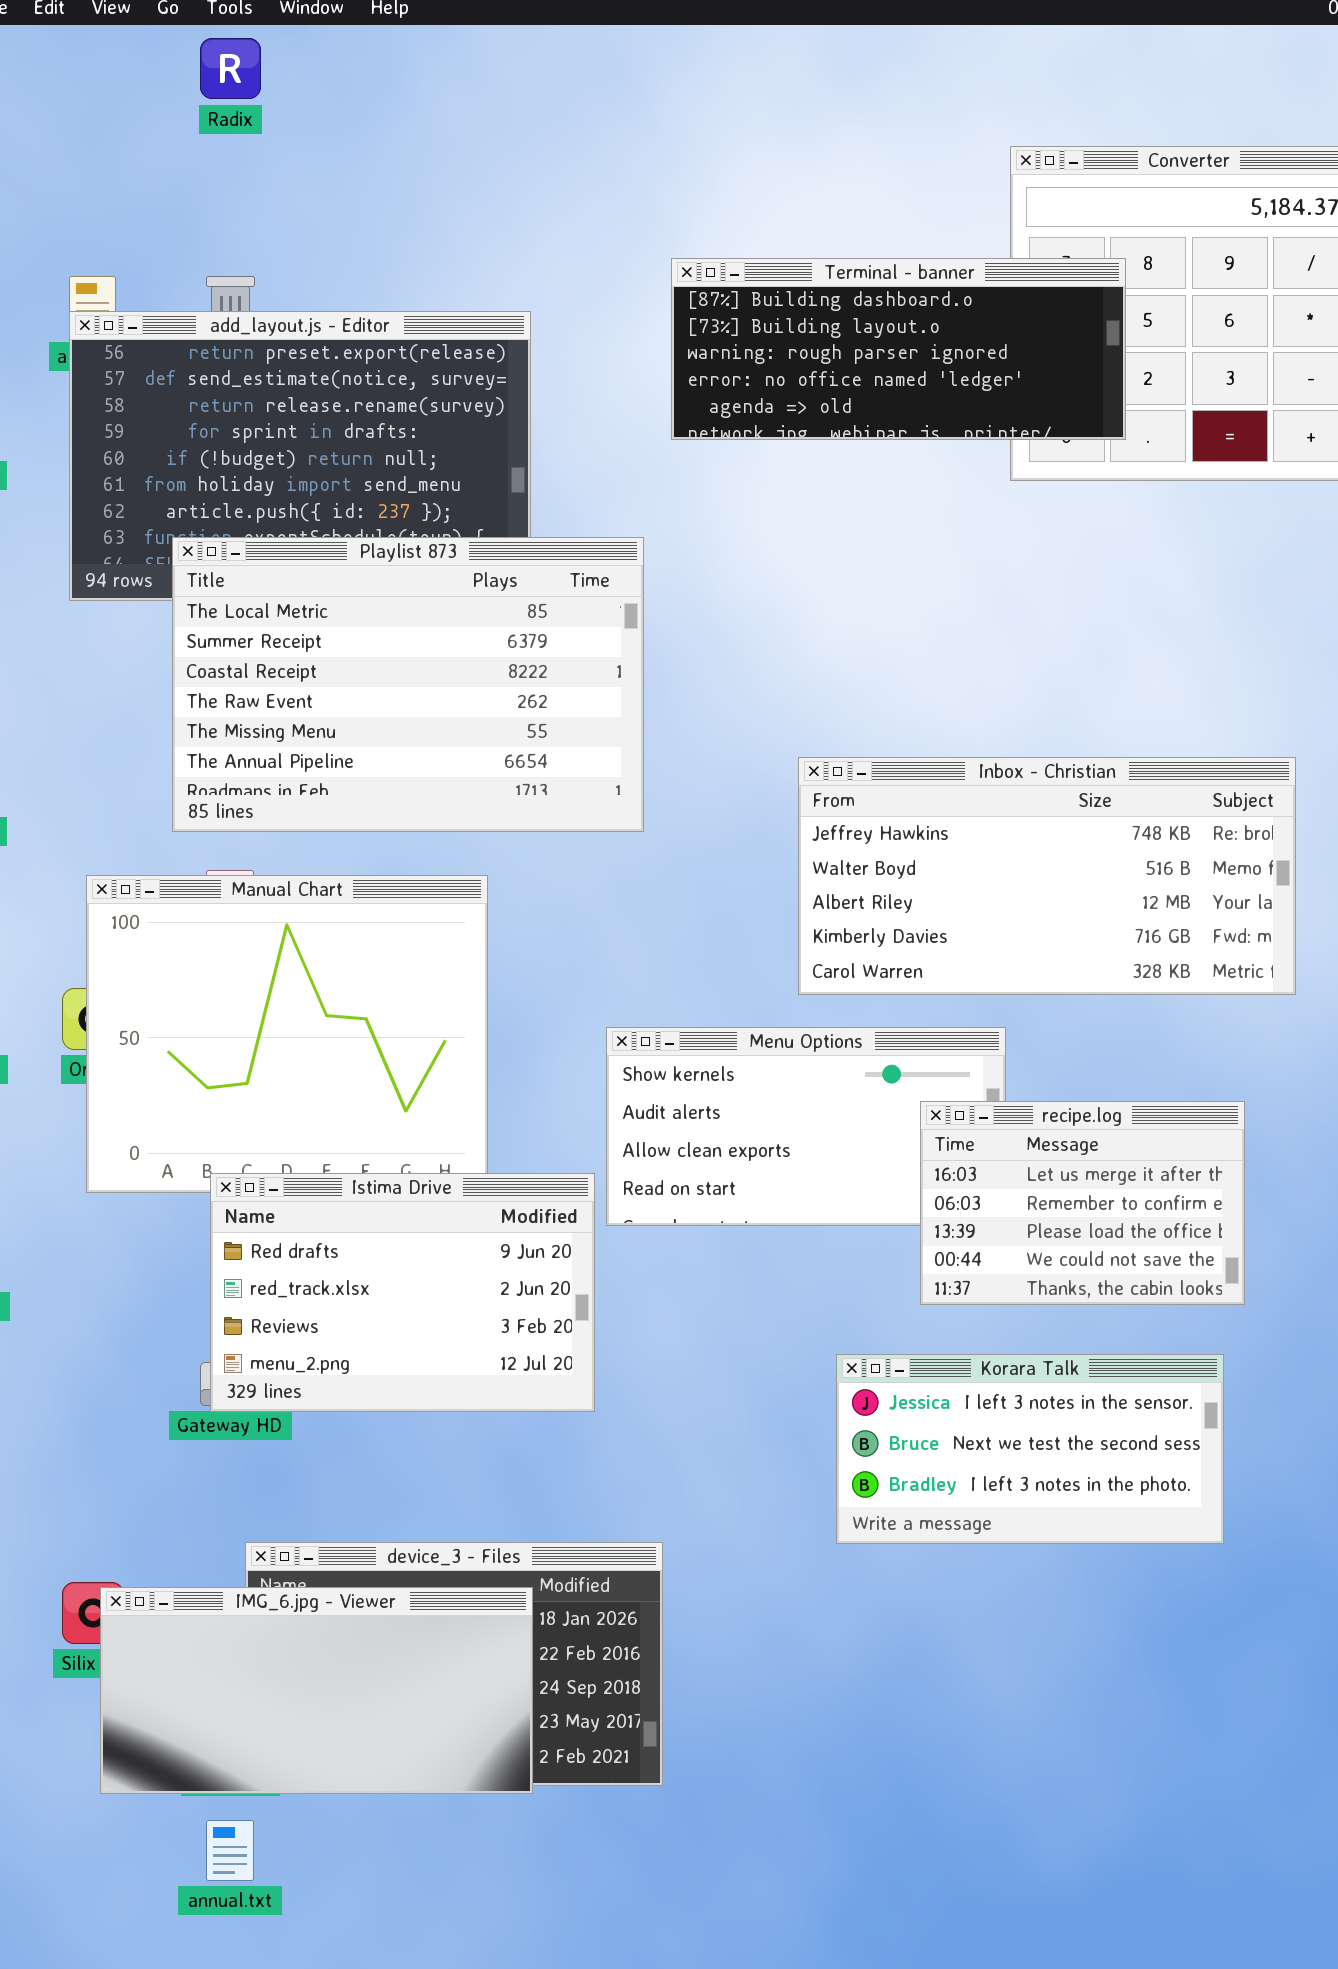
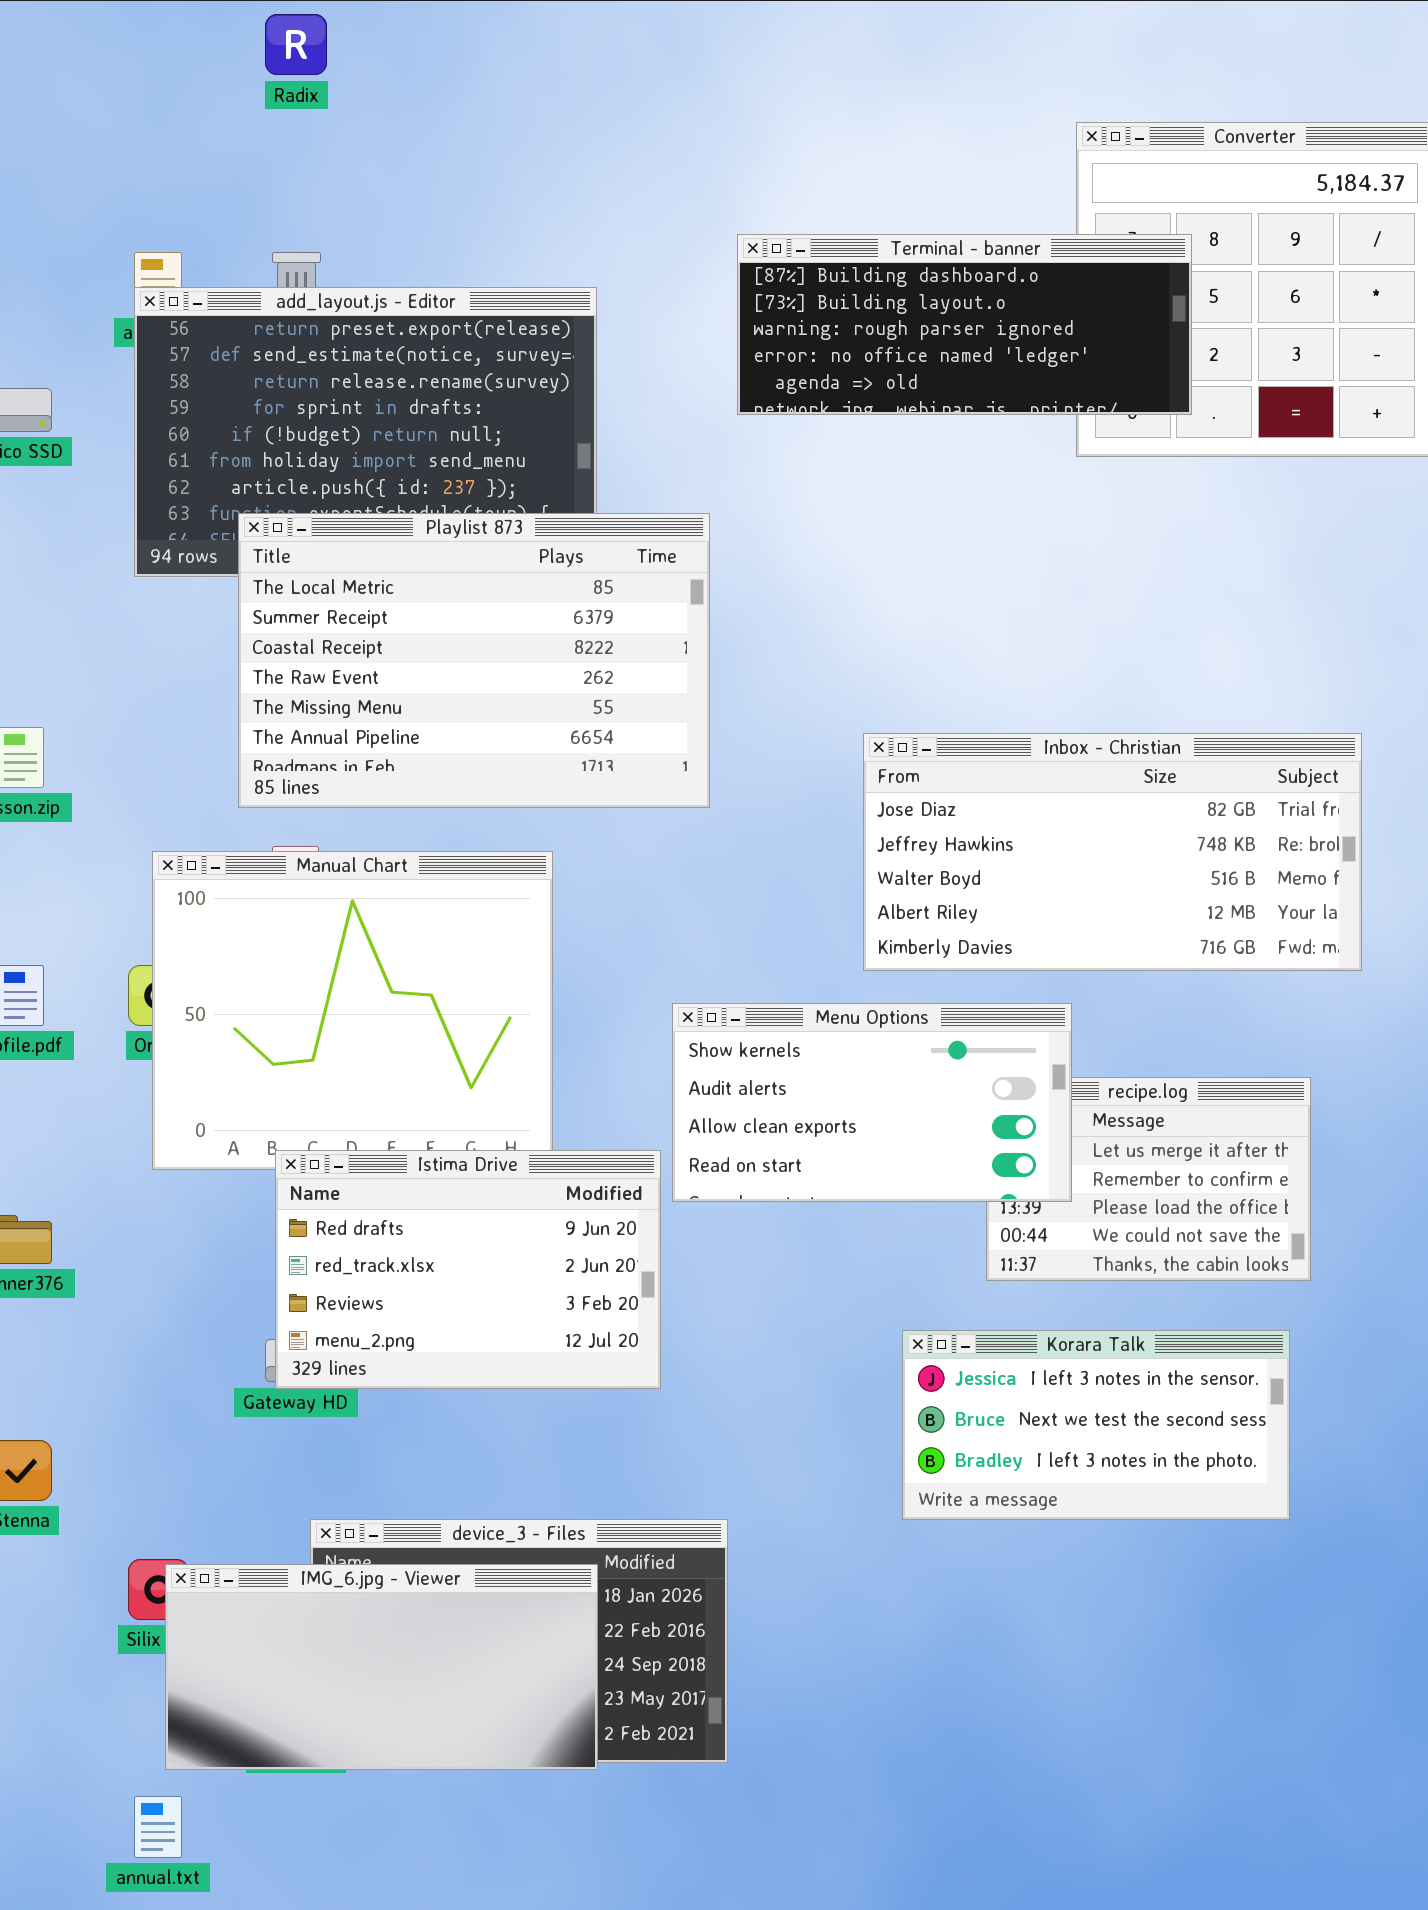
Inbox - Christian: [798,757,1296,995] -> [863,733,1362,971], scrolled up 1 row
Menu Options: [606,1027,1006,1226] -> [672,1003,1072,1202], raised
annual.txt: [206,1820,254,1881] -> [134,1796,182,1858], moved

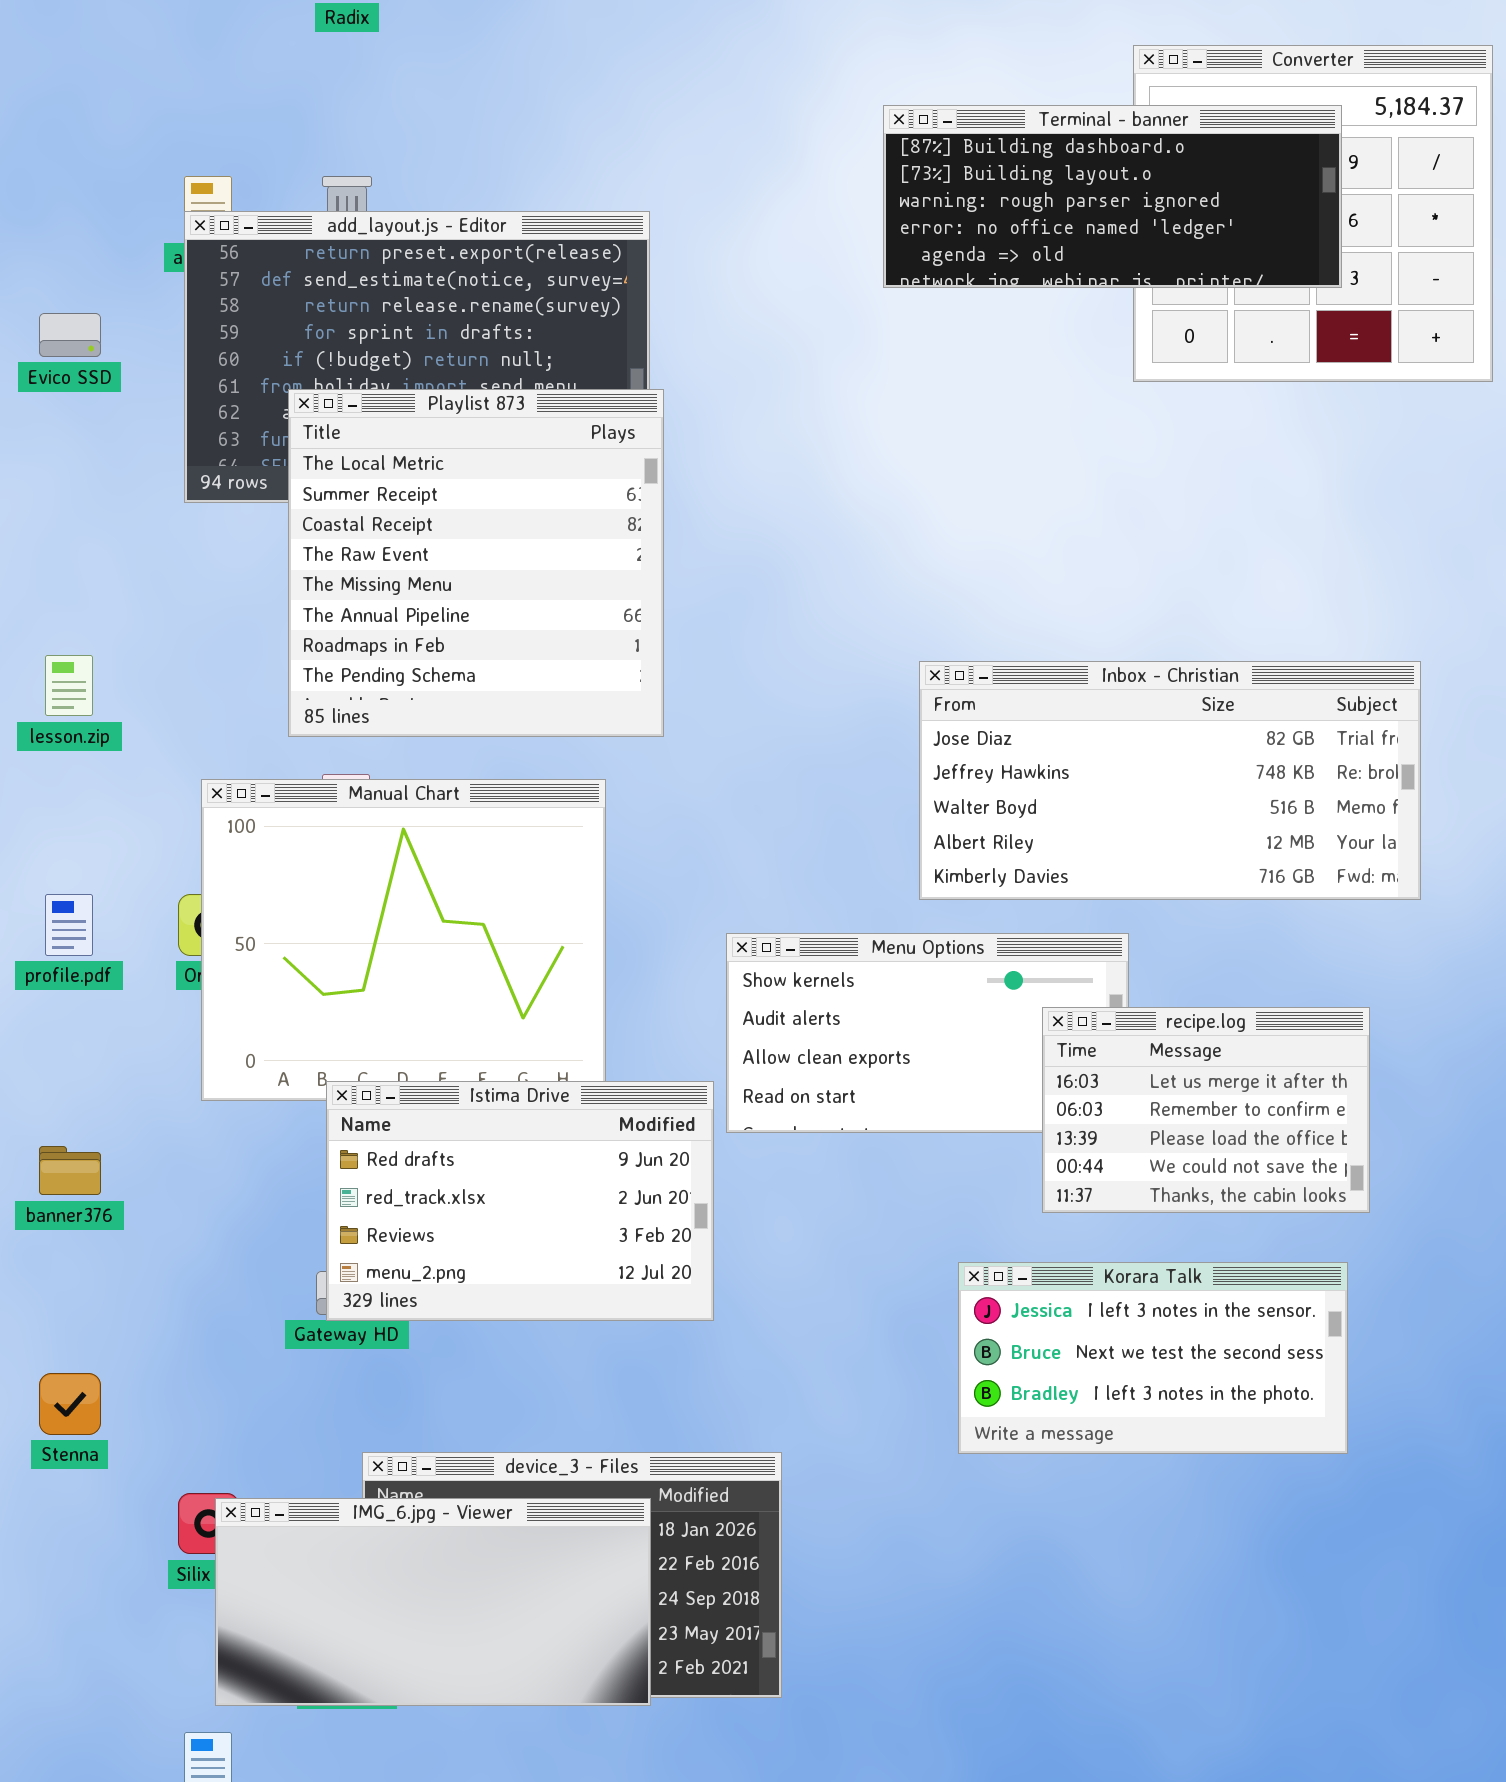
Terminal - banner: [737,234,1192,415] -> [883,105,1342,288], moved
Playlist 873: [238,513,710,808] -> [288,389,664,737], resized
recipe.log: [986,1077,1311,1281] -> [1042,1007,1370,1213], raised

